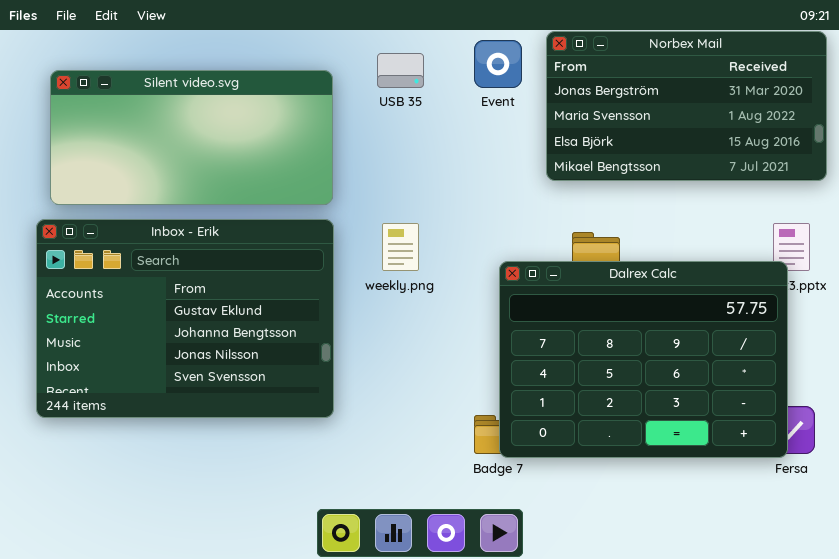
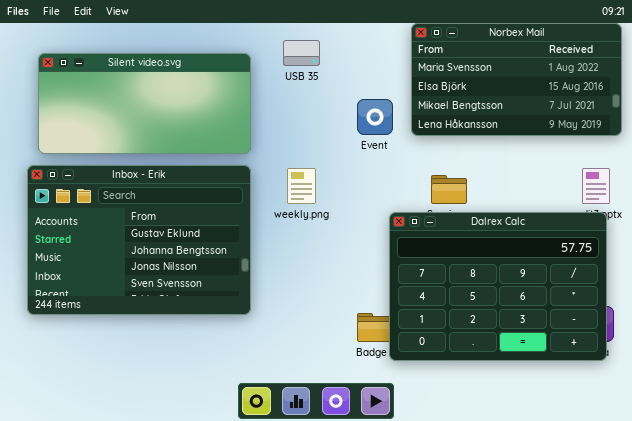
Norbex Mail: [546,31,827,181] -> [411,23,622,136], scrolled down 1 row
Event: [474,40,522,88] -> [357,99,393,135], moved
Dalrex Calc: [499,261,788,458] -> [389,212,607,361], moved

